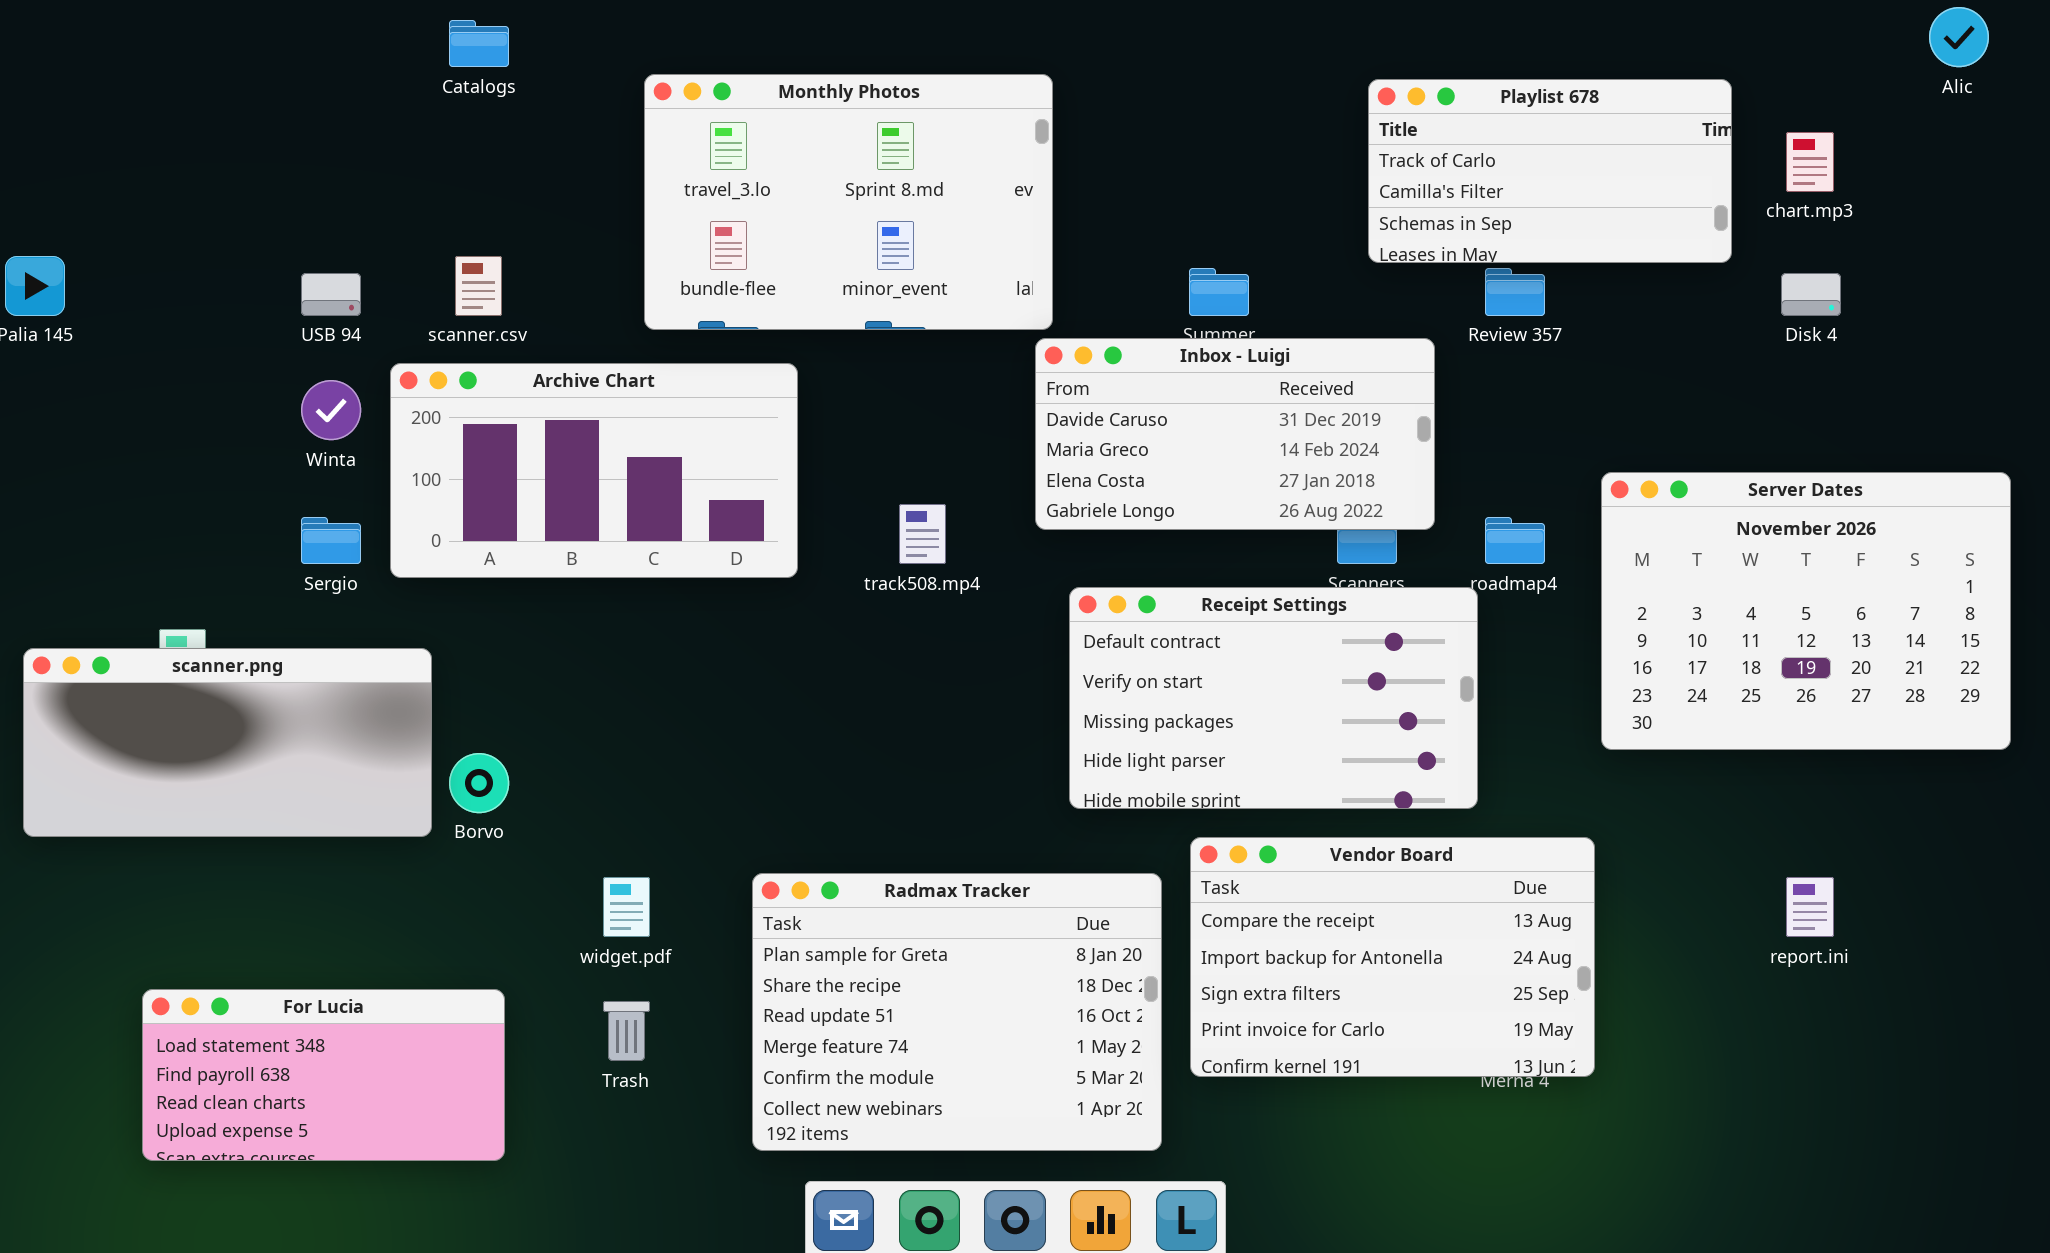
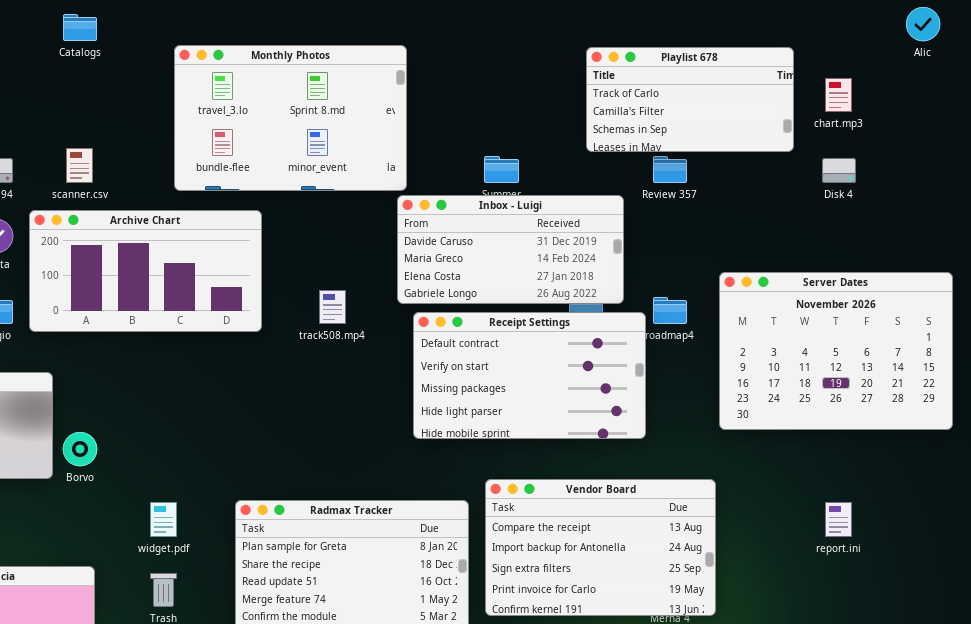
Receipt Settings: [1069,587,1478,809] -> [413,312,646,439], moved

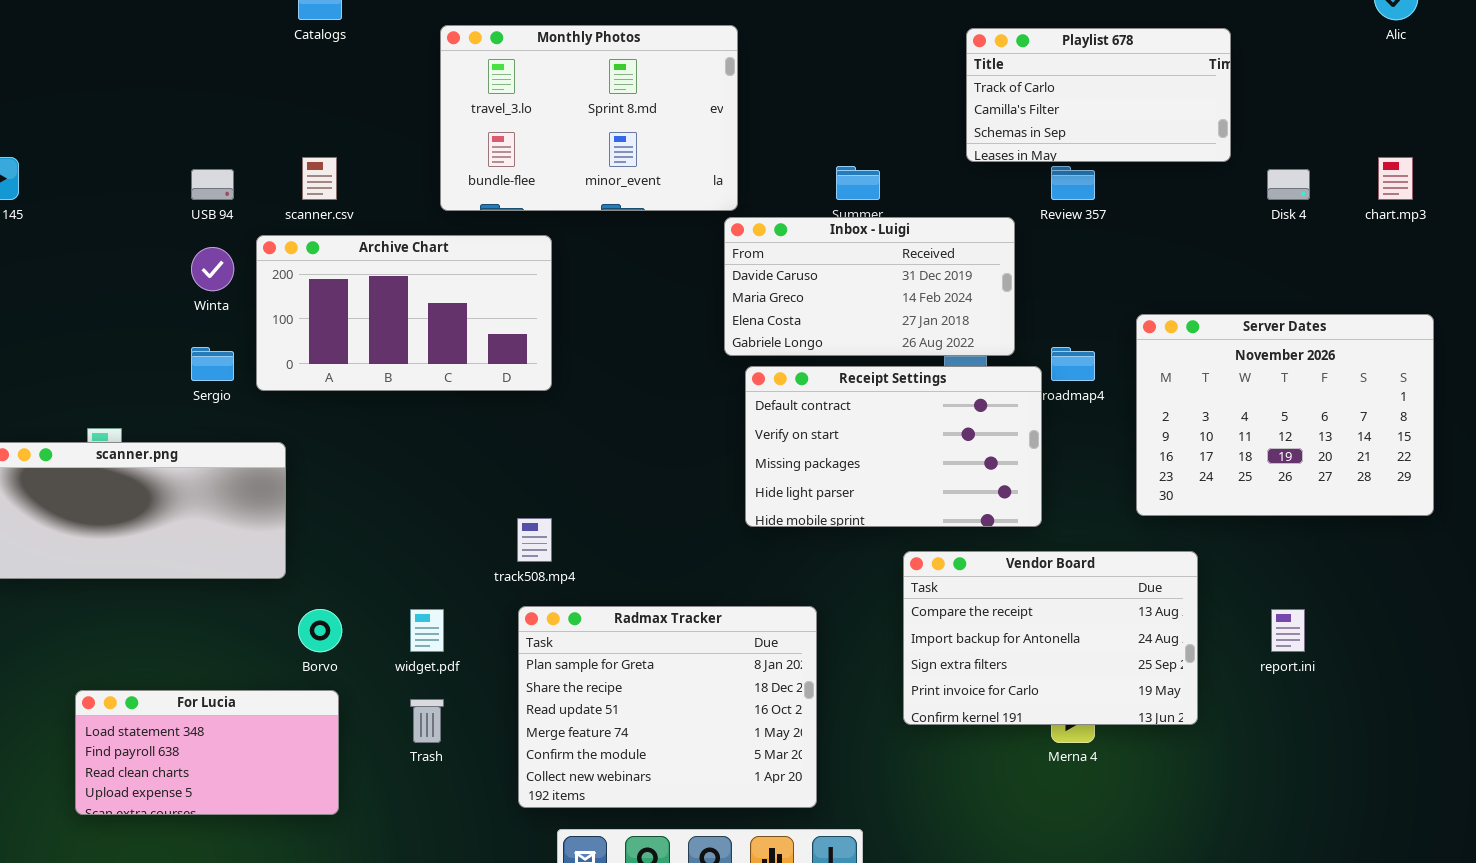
chart.mp3: [825,78,852,112] -> [1378,157,1413,200], moved
track508.mp4: [319,290,346,324] -> [517,518,552,562], moved
Borvo: [63,432,97,466] -> [298,609,342,652], moved
Vendor Board: [485,479,716,616] -> [903,551,1198,725], moved

